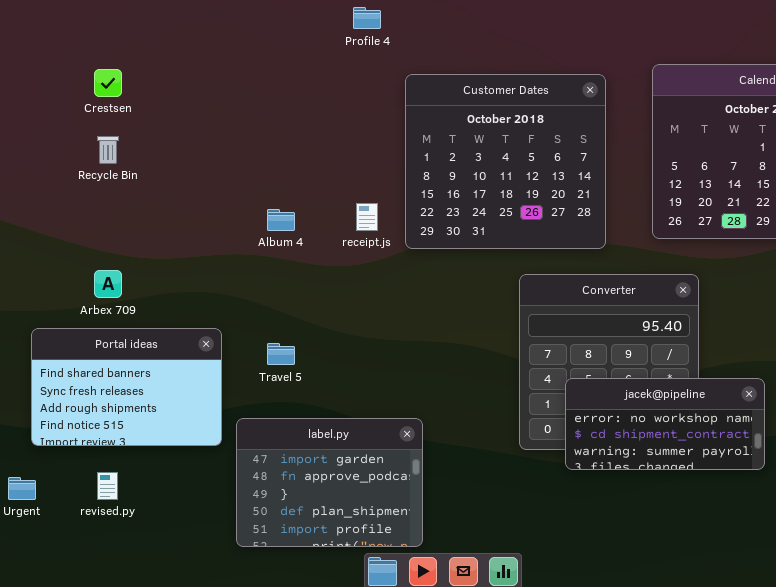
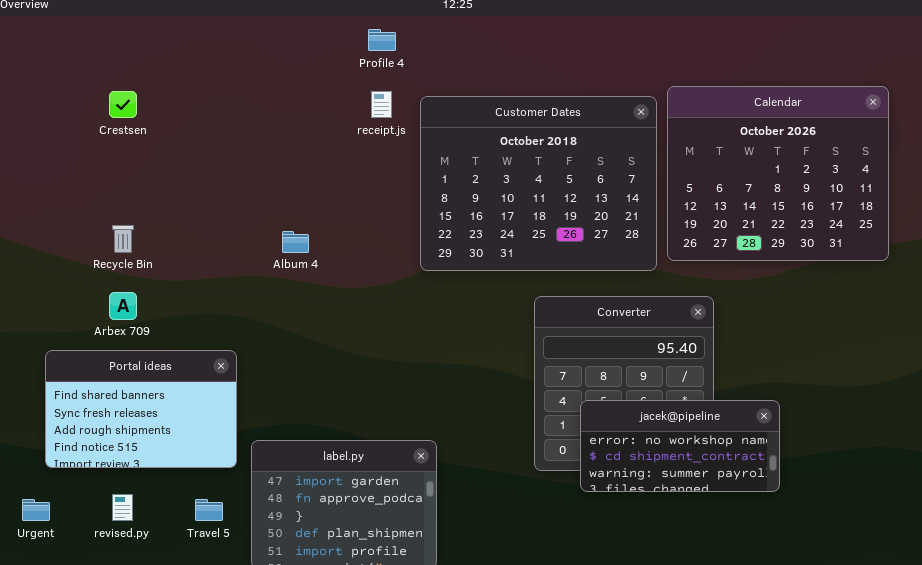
Customer Dates: [405,74,606,249] -> [420,96,657,271], resized
Recycle Bin: [97,136,119,164] -> [112,225,134,253], moved
receipt.js: [356,203,378,231] -> [371,91,392,118], moved
Travel 5: [267,343,295,365] -> [195,499,223,521], moved

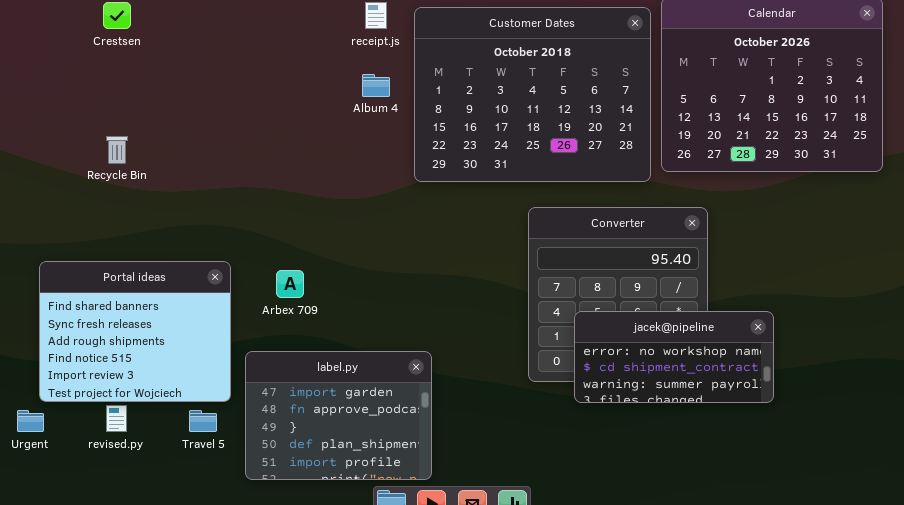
Album 4: [282,231,309,253] -> [362,74,390,97], moved
Arbex 709: [109,292,137,320] -> [276,270,304,298], moved
Portal ideas: [45,350,237,468] -> [39,261,231,402], resized

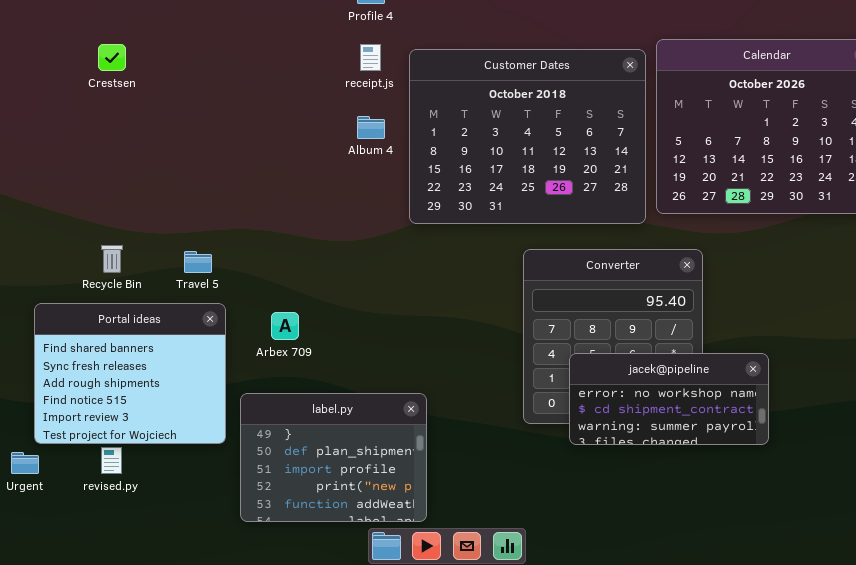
Recycle Bin: [106,136,128,164] -> [101,245,123,273], moved
label.py: [245,351,432,480] -> [240,393,427,522], scrolled down 2 rows
Travel 5: [189,410,217,432] -> [184,251,212,273], moved

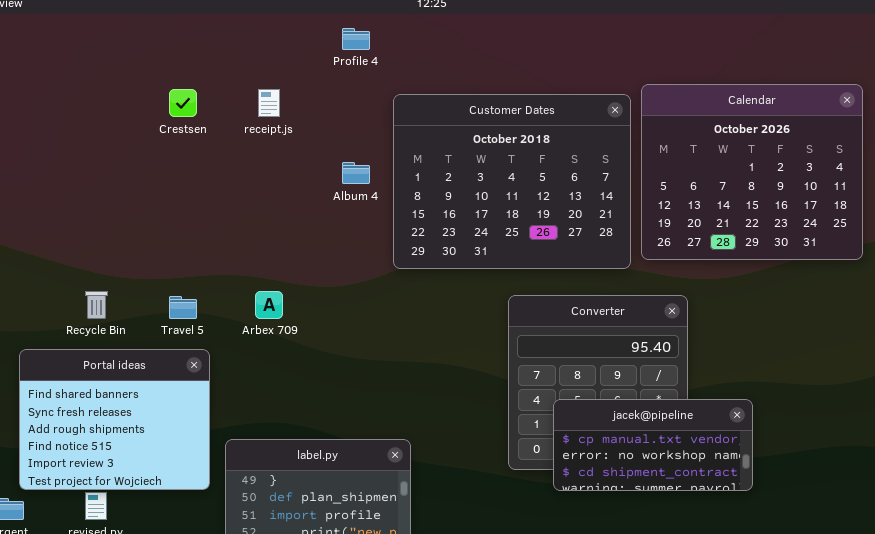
Crestsen: [98,44,126,71] -> [169,89,197,117], moved
receipt.js: [360,44,381,71] -> [258,89,280,117], moved
Arbex 709: [271,312,299,340] -> [255,291,283,319], moved
jacek@pipeline: [569,353,769,445] -> [553,399,753,491], scrolled up 1 row

